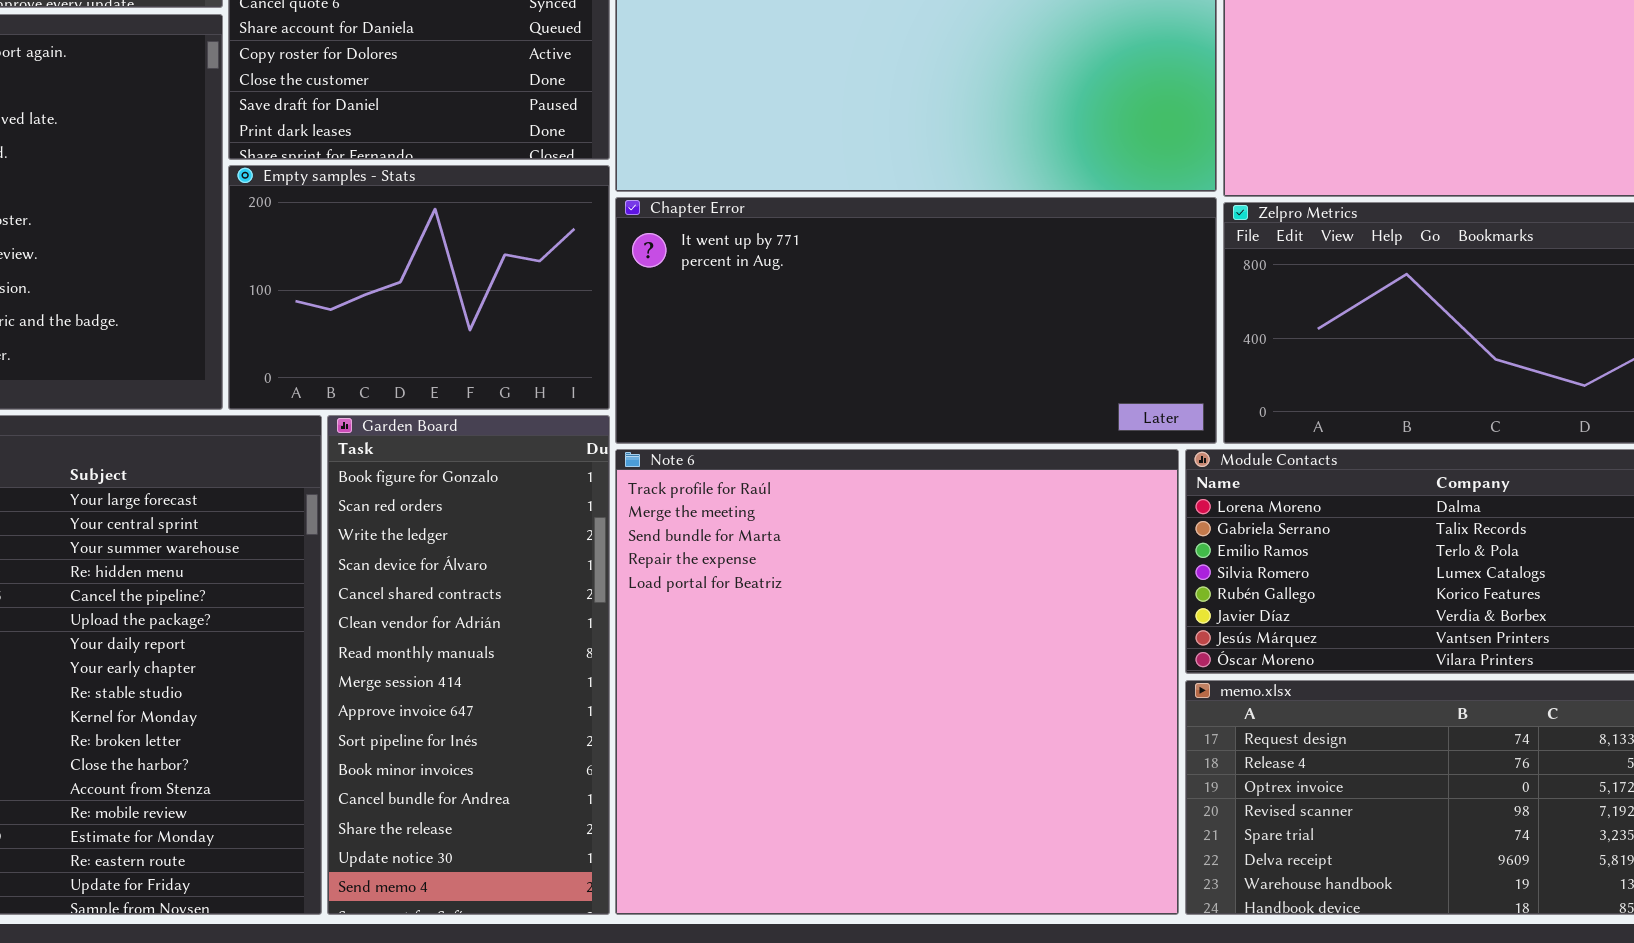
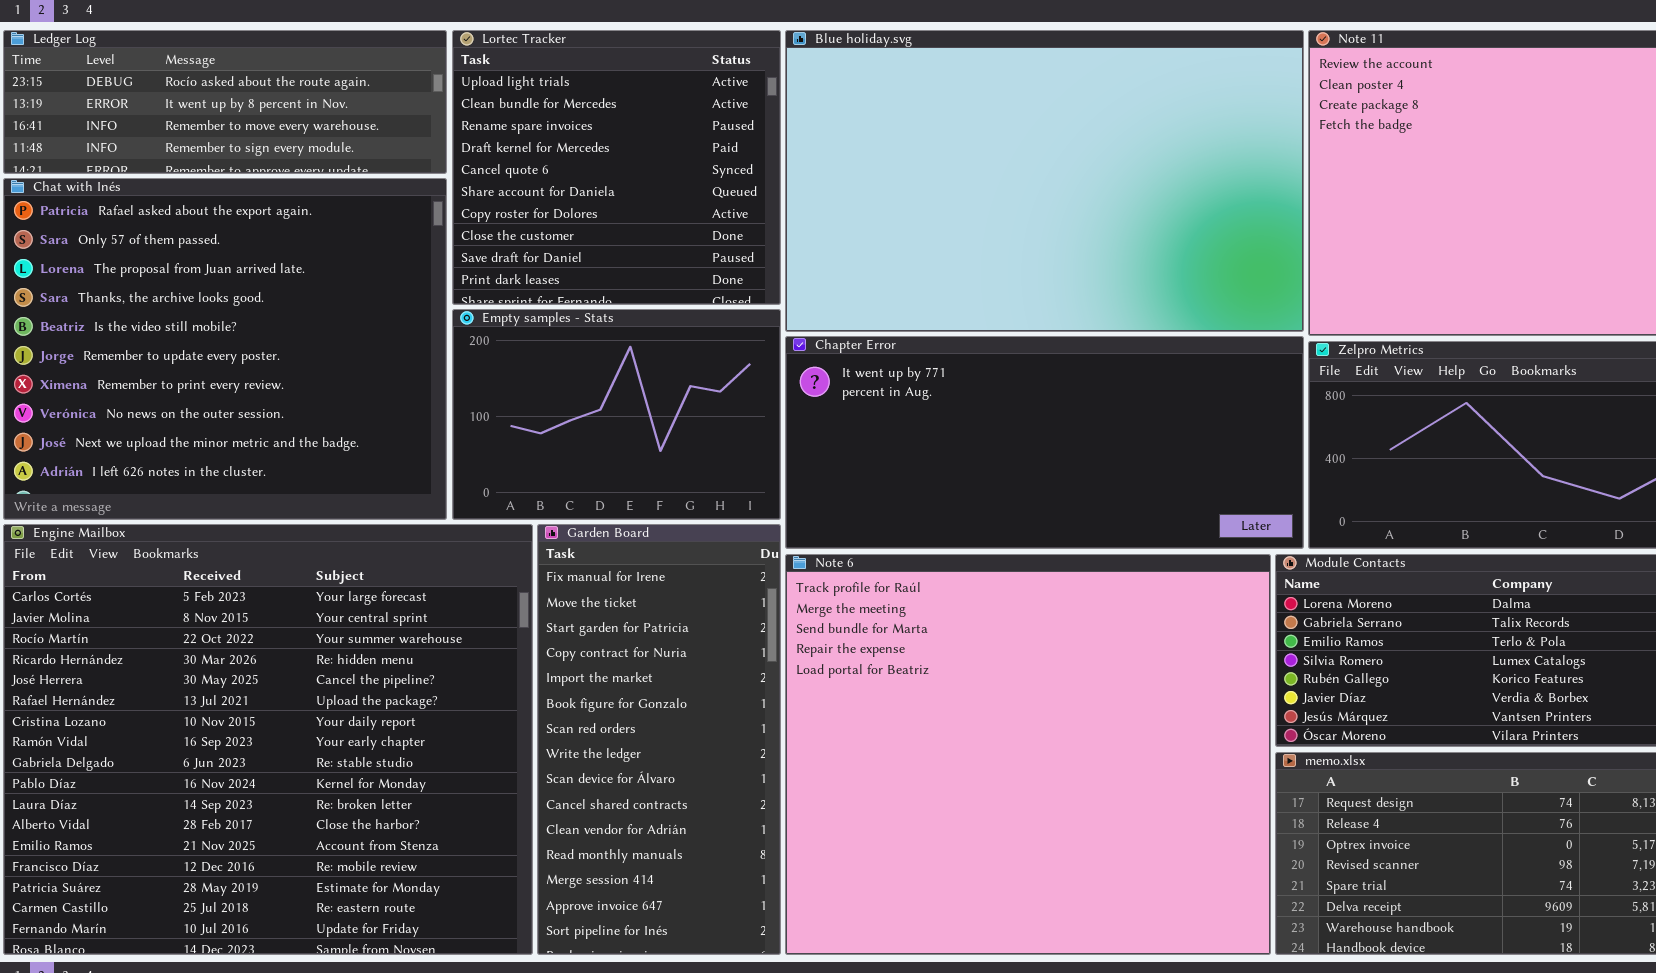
Garden Board: [327,415,610,915] -> [537,524,781,955], scrolled up 5 rows

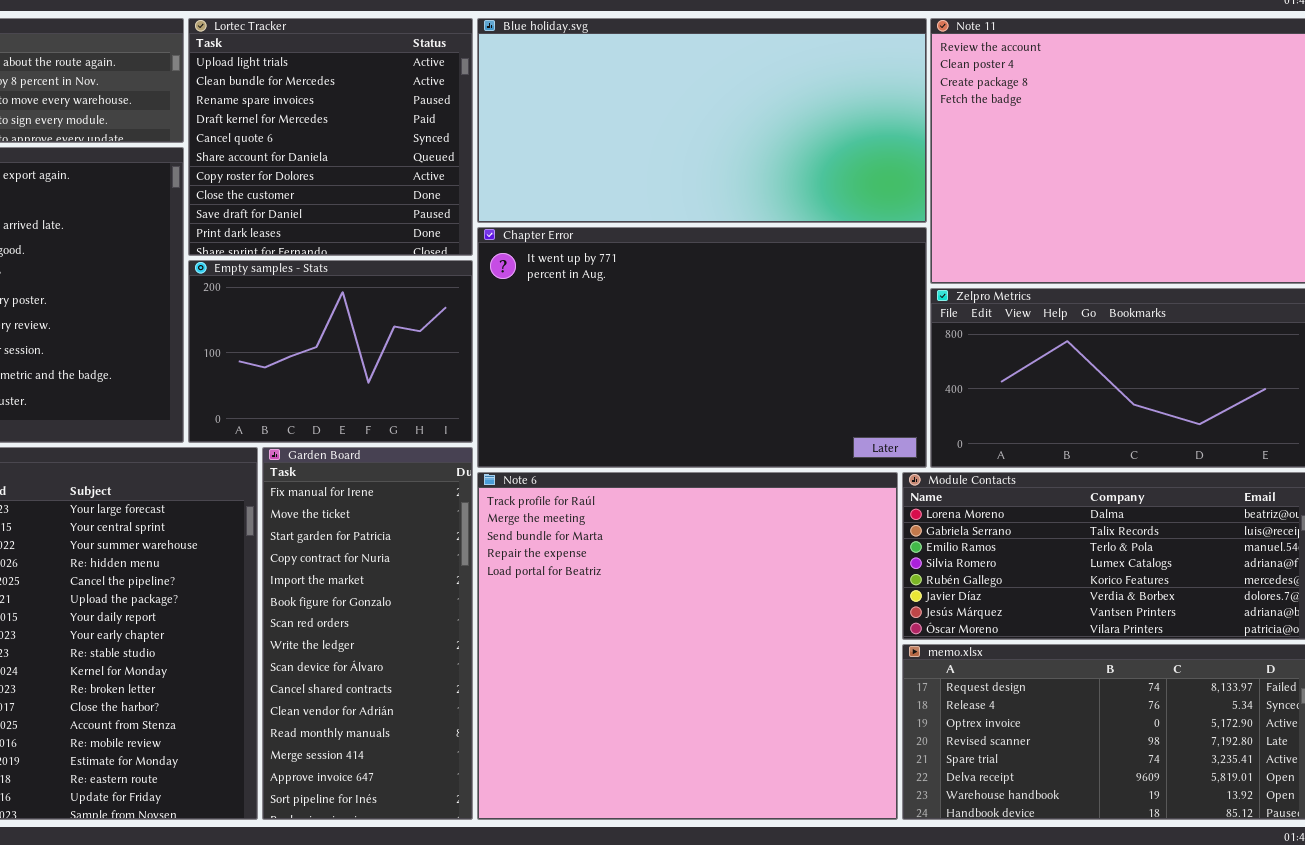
Blue holiday.svg: [785,30,1304,332] -> [477,18,927,223], resized
Chapter Error: [785,336,1304,549] -> [477,227,927,468], resized

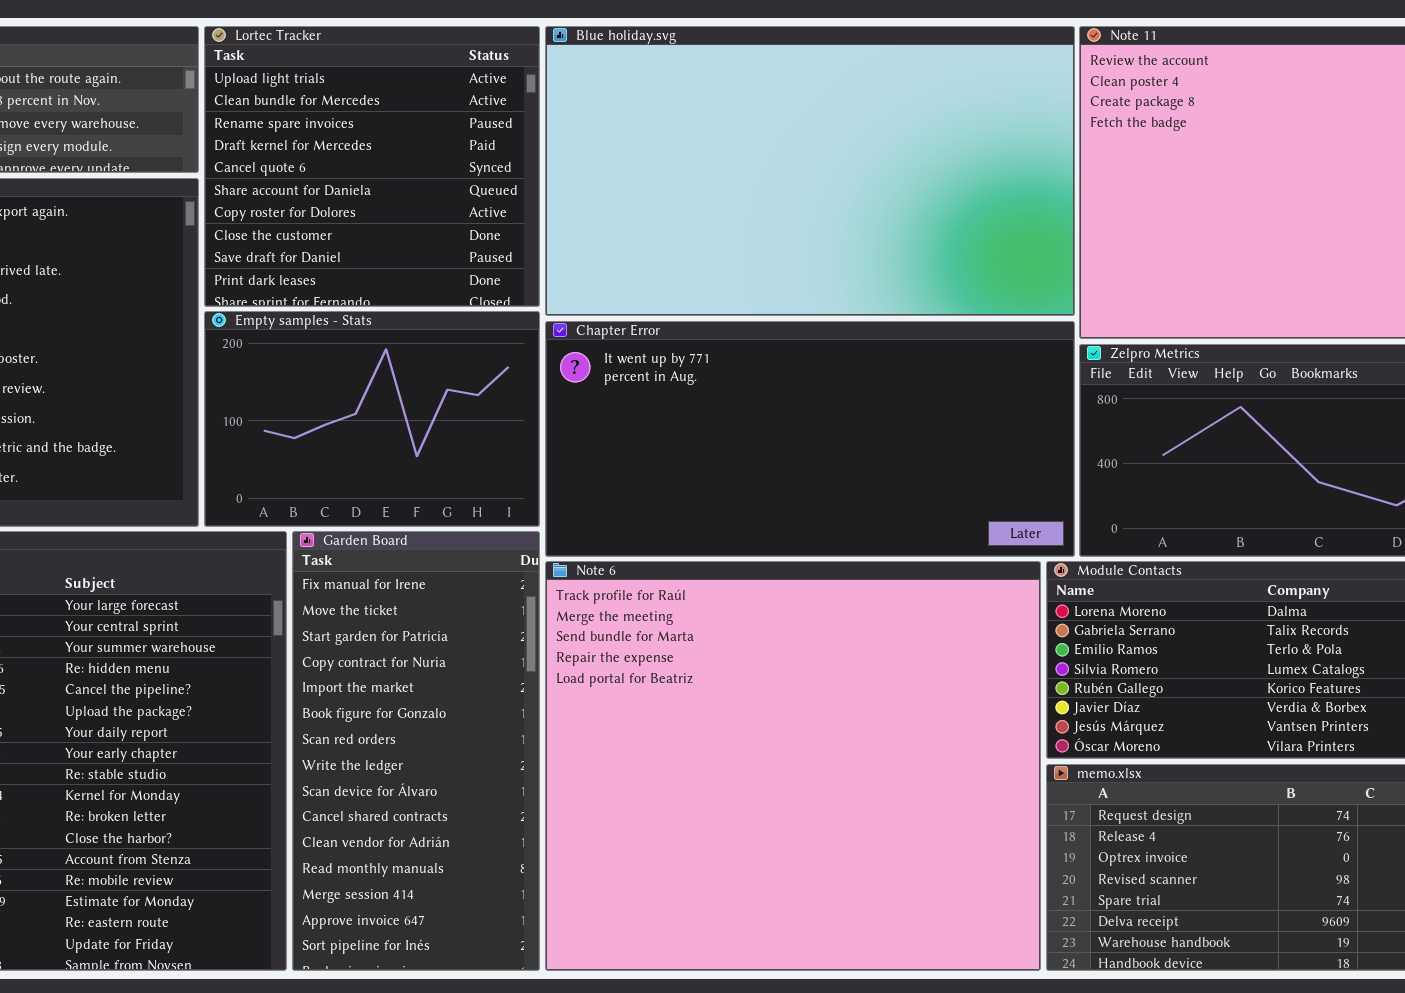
Blue holiday.svg: [477,18,927,223] -> [545,26,1075,316], resized
Chapter Error: [477,227,927,468] -> [545,321,1075,557], resized

